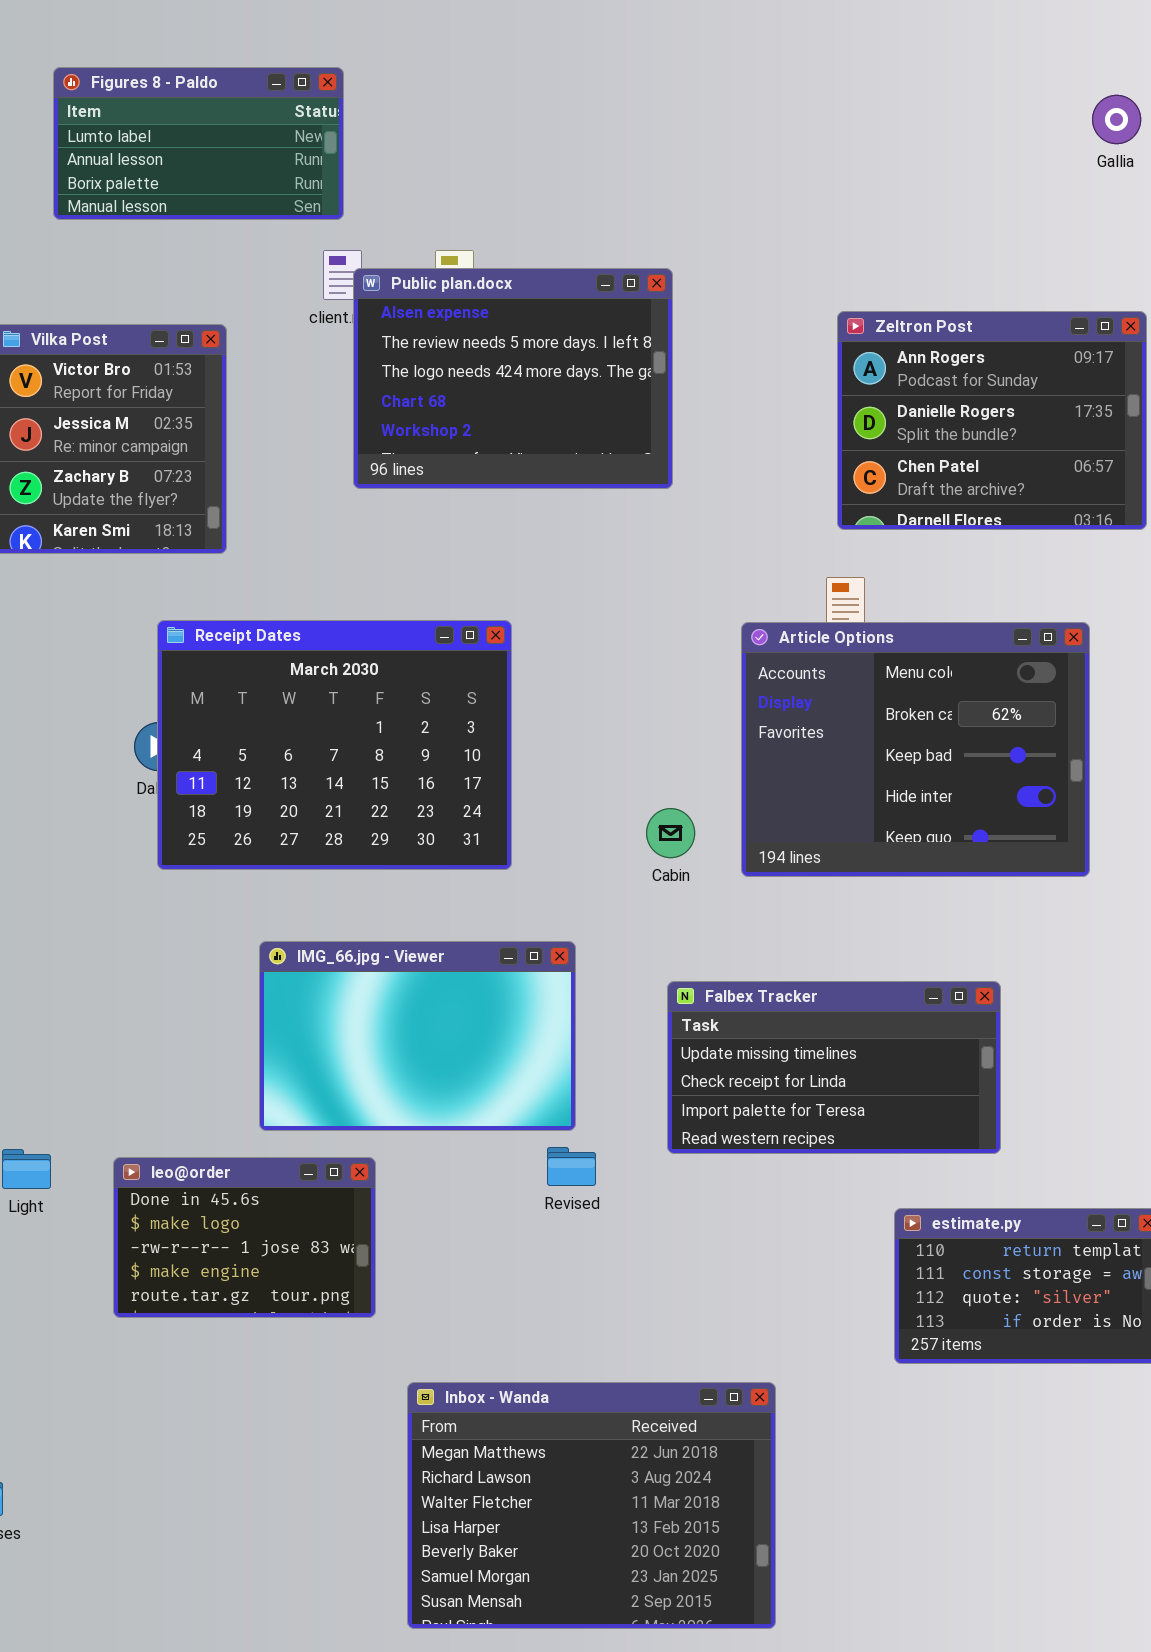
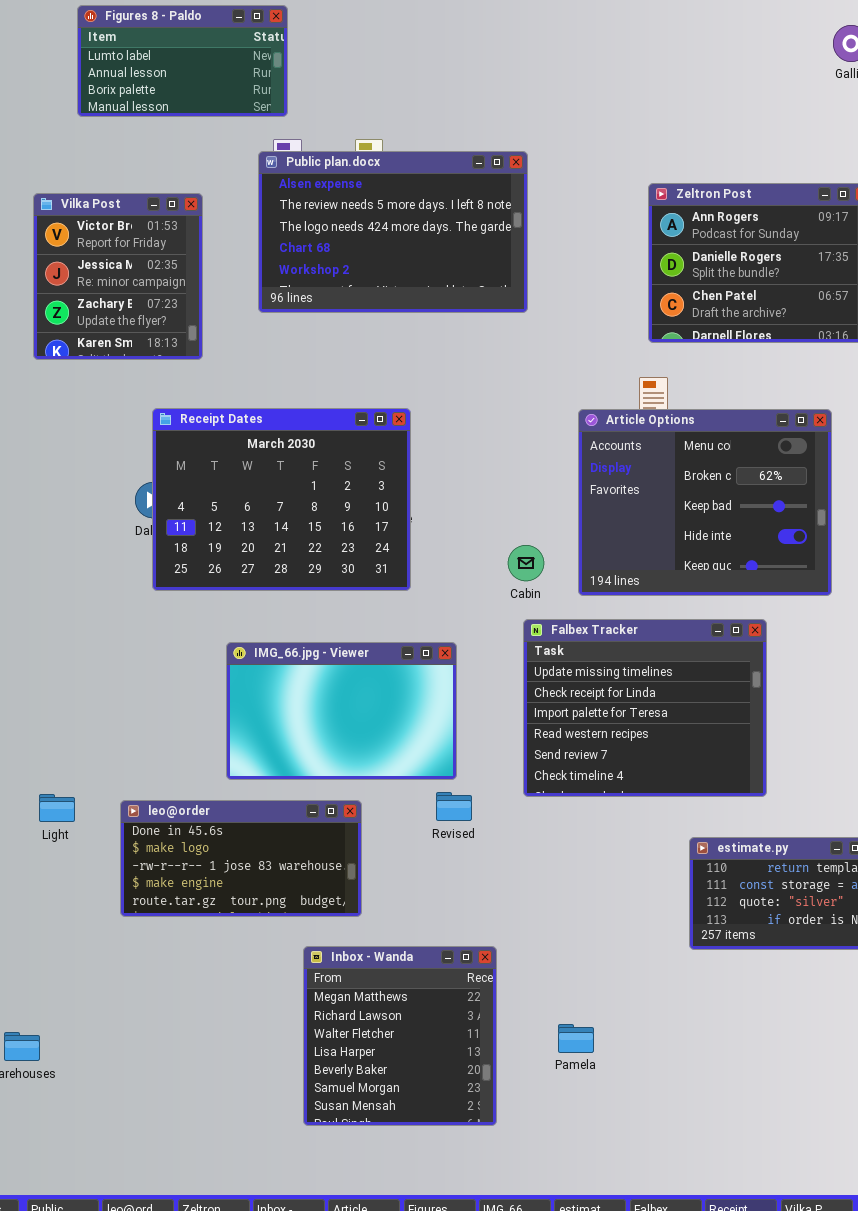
Public plan.docx: [353,268,673,489] -> [258,151,528,313], resized
Falbex Tracker: [667,981,1001,1154] -> [523,619,767,797], resized
leo@order: [113,1157,376,1318] -> [120,800,362,917], resized
Inbox - Wanda: [407,1382,776,1629] -> [303,946,497,1126], moved, resized

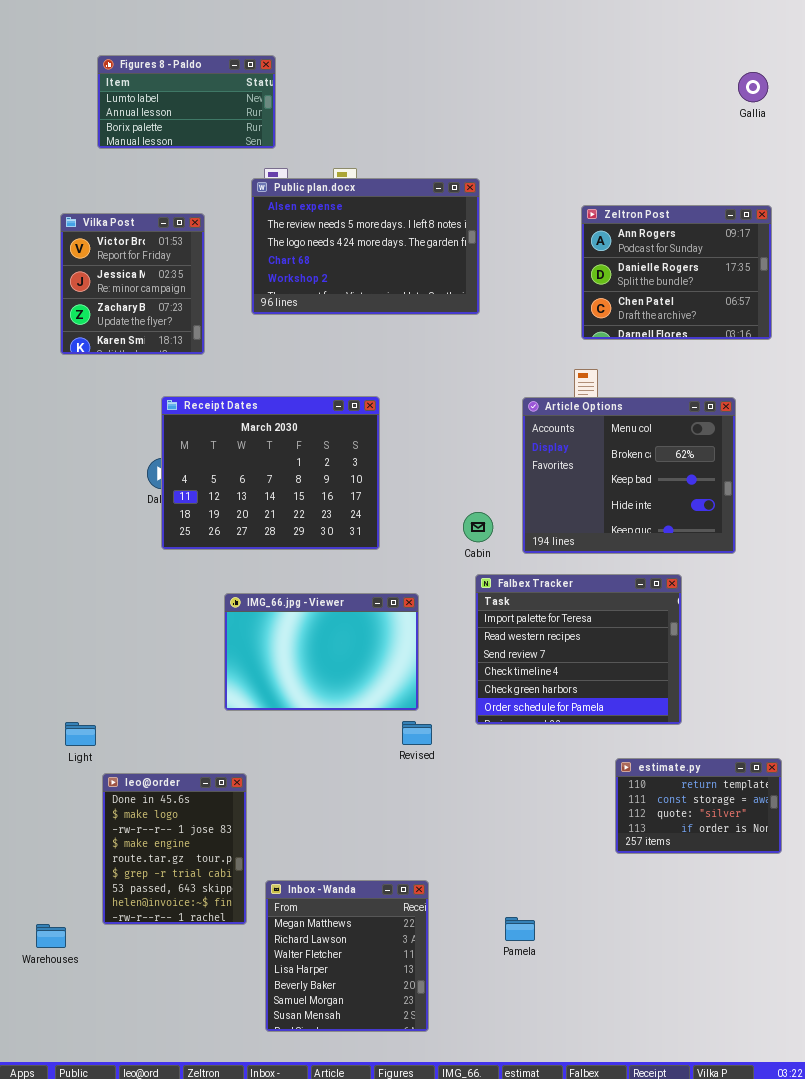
Falbex Tracker: [523,619,767,797] -> [475,574,682,725], scrolled down 2 rows
leo@order: [120,800,362,917] -> [102,773,247,925], moved, resized
Inbox - Wanda: [303,946,497,1126] -> [265,880,429,1032], moved

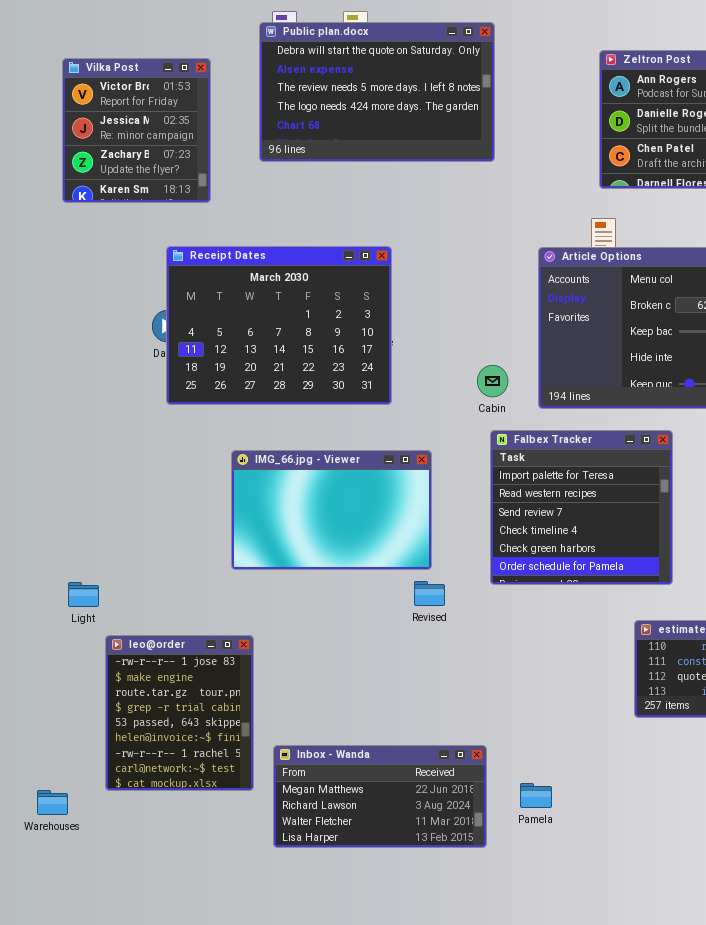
Public plan.docx: [251,178,480,315] -> [259,22,495,162], scrolled up 1 row
Falbex Tracker: [475,574,682,725] -> [490,430,673,585], resized
leo@order: [102,773,247,925] -> [105,635,254,791], scrolled down 2 rows
Inbox - Wanda: [265,880,429,1032] -> [273,745,487,848], resized

